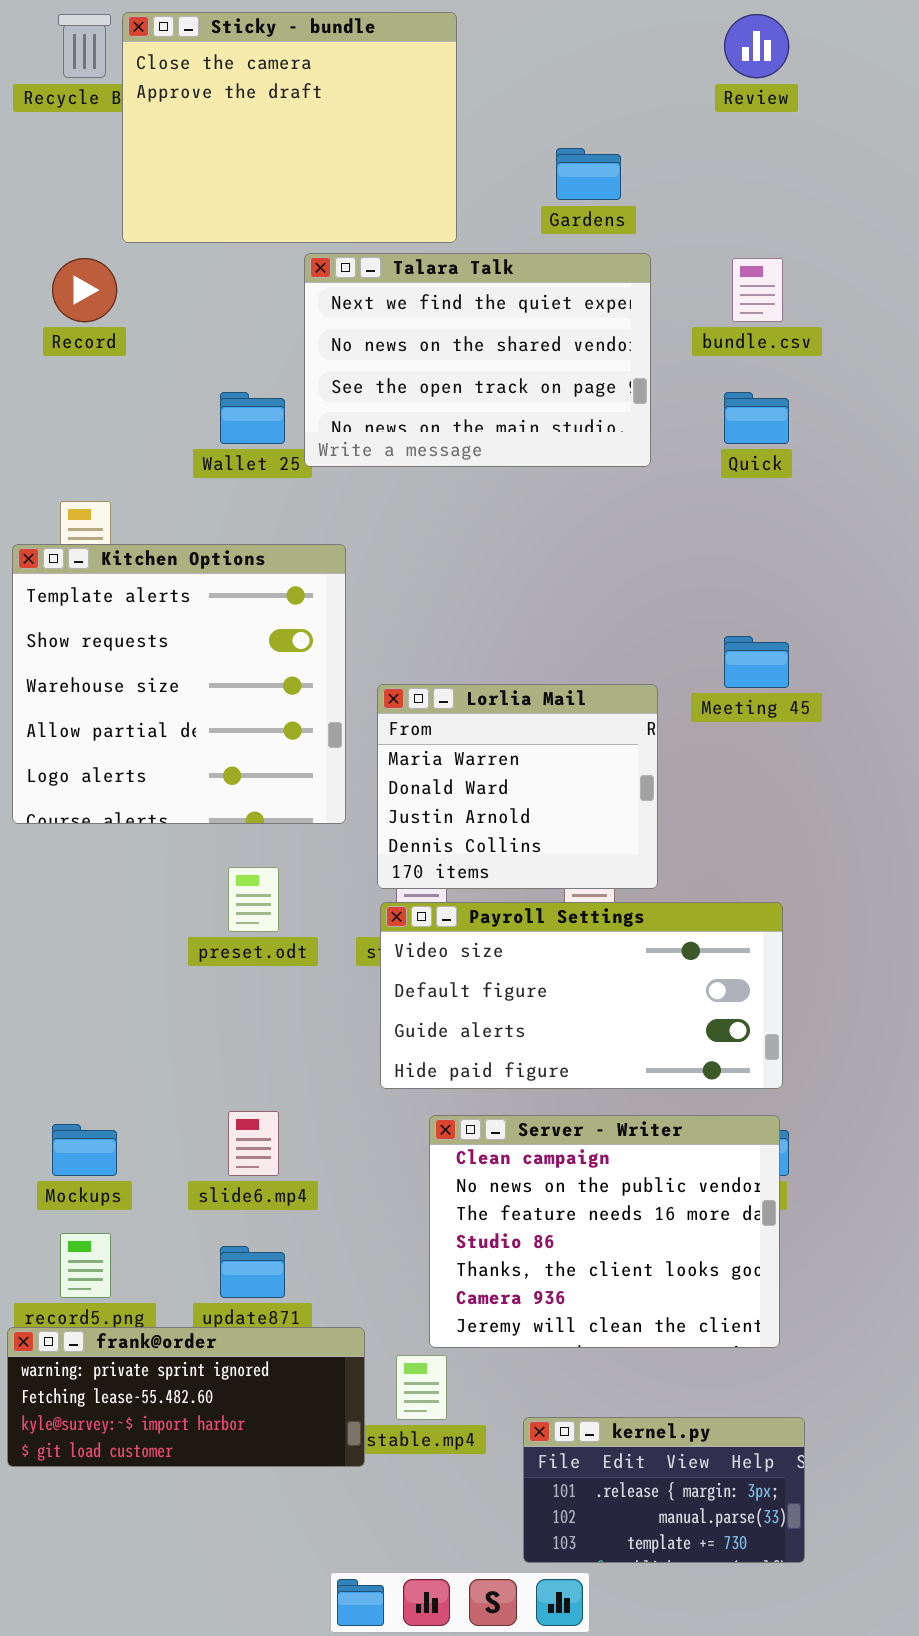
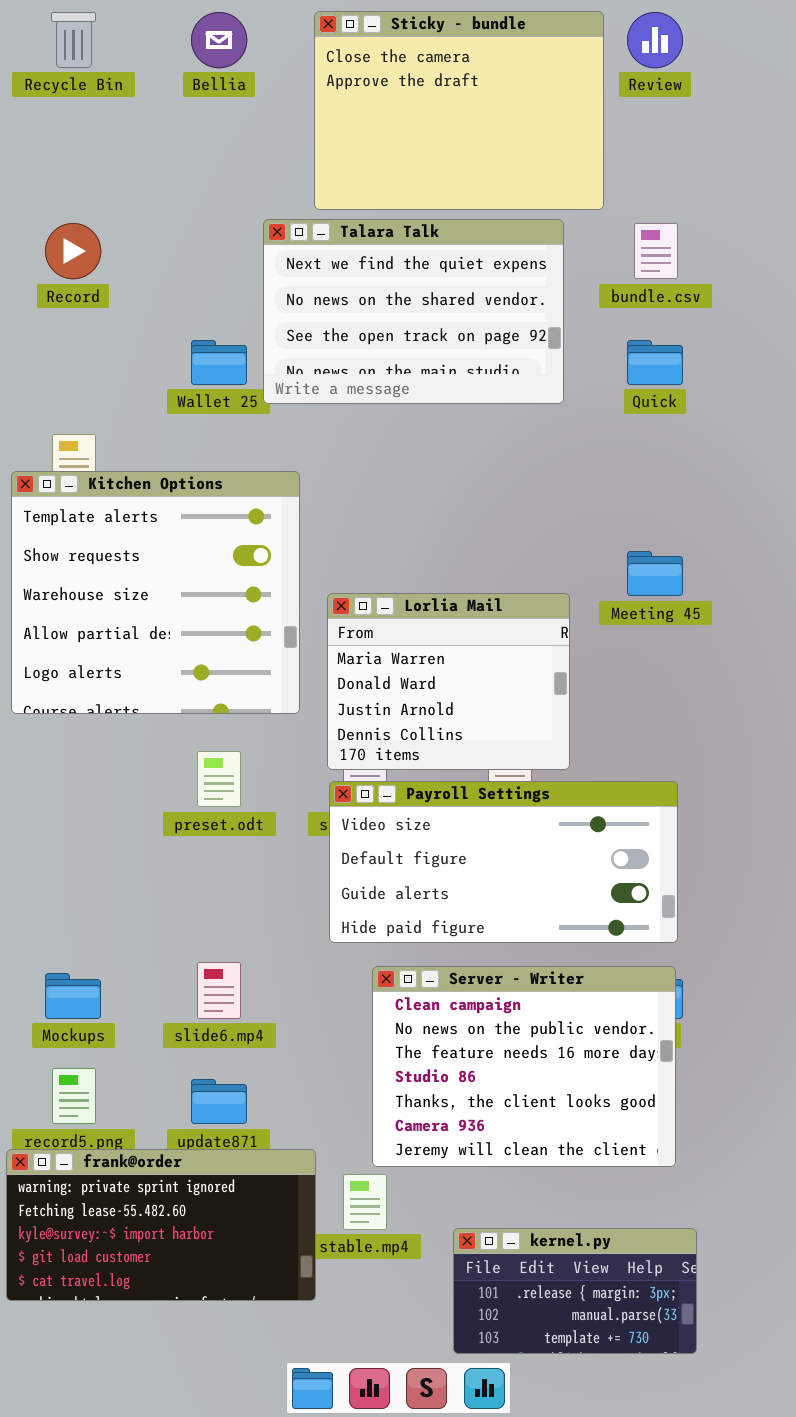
Sticky - bundle: [122,12,457,243] -> [314,11,604,210], moved
frank@order: [7,1327,365,1467] -> [6,1149,316,1301], resized

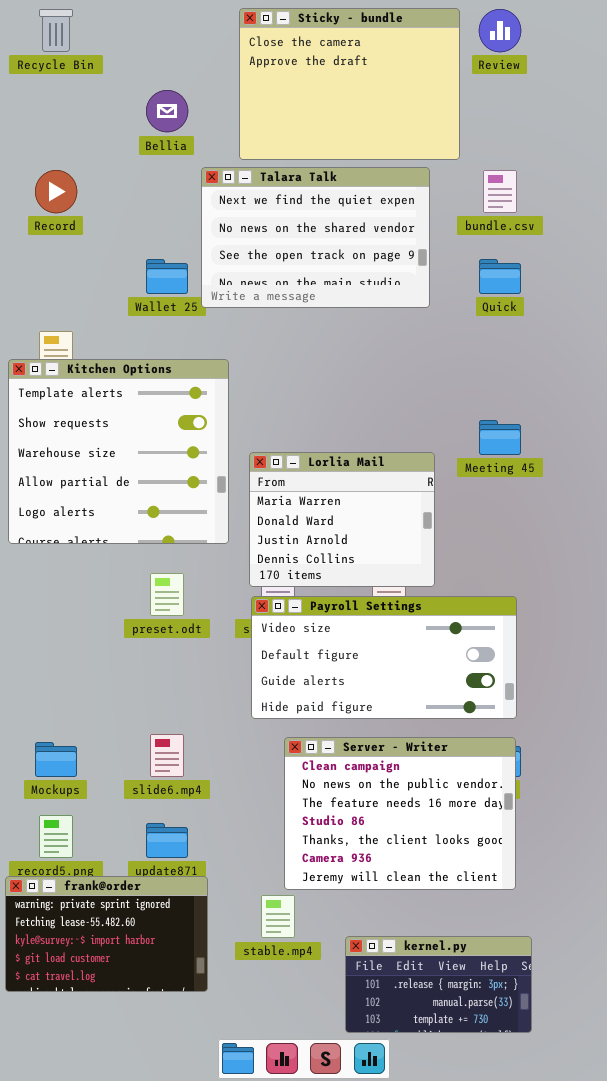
Bellia: [191,12,247,68] -> [146,90,188,132], moved
frank@order: [6,1149,316,1301] -> [5,876,208,992], resized

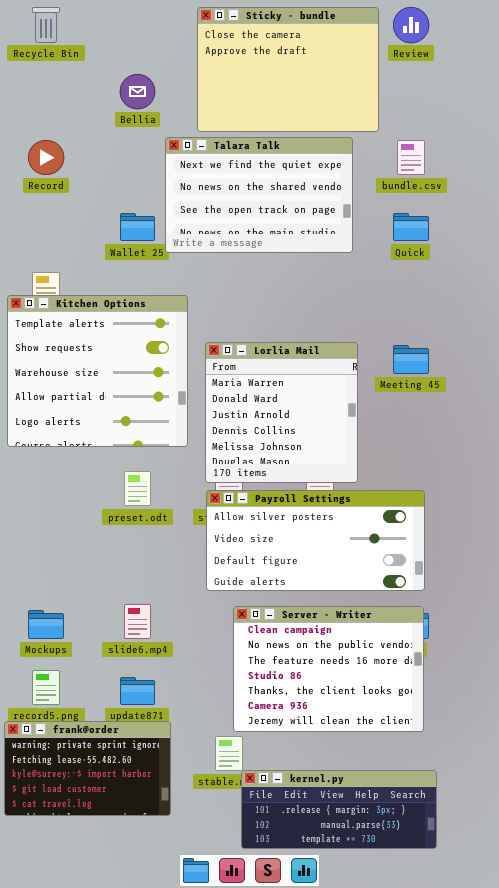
Lorlia Mail: [249,452,435,587] -> [205,342,358,483], resized
Payroll Settings: [251,596,517,719] -> [206,490,425,591], scrolled up 1 row
kernel.py: [345,936,532,1033] -> [241,770,437,849], resized

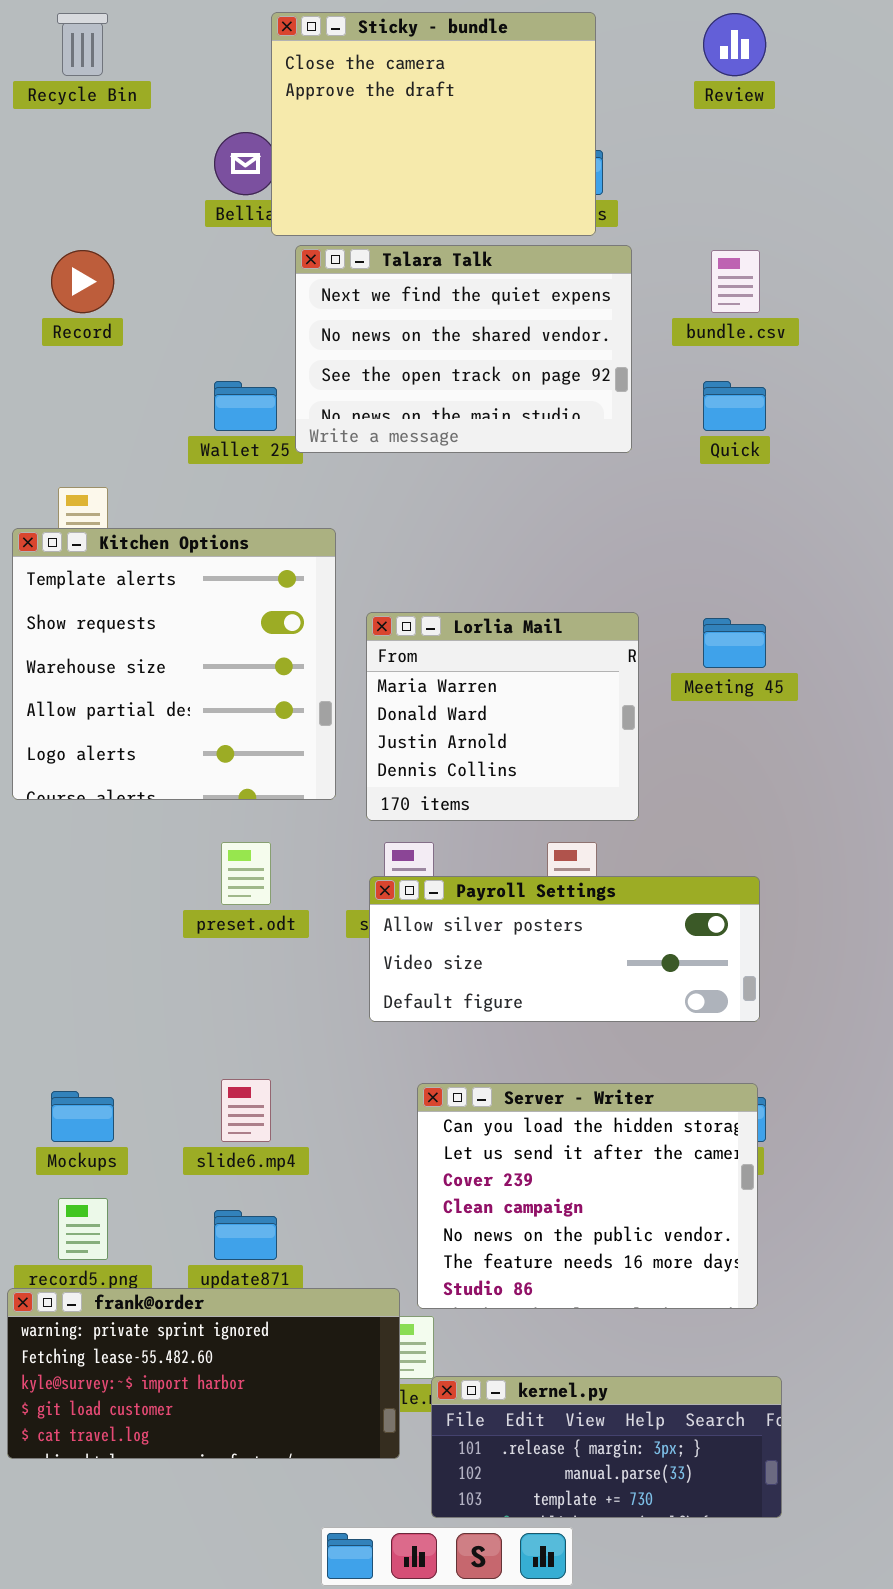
Sticky - bundle: [197,7,379,132] -> [271,12,596,236], moved
Lorlia Mail: [205,342,358,483] -> [366,612,639,821], resized
Payroll Settings: [206,490,425,591] -> [369,876,760,1022], resized
Server - Writer: [233,606,424,732] -> [417,1083,758,1309], scrolled up 3 rows
frank@order: [4,721,171,816] -> [7,1288,400,1459], resized

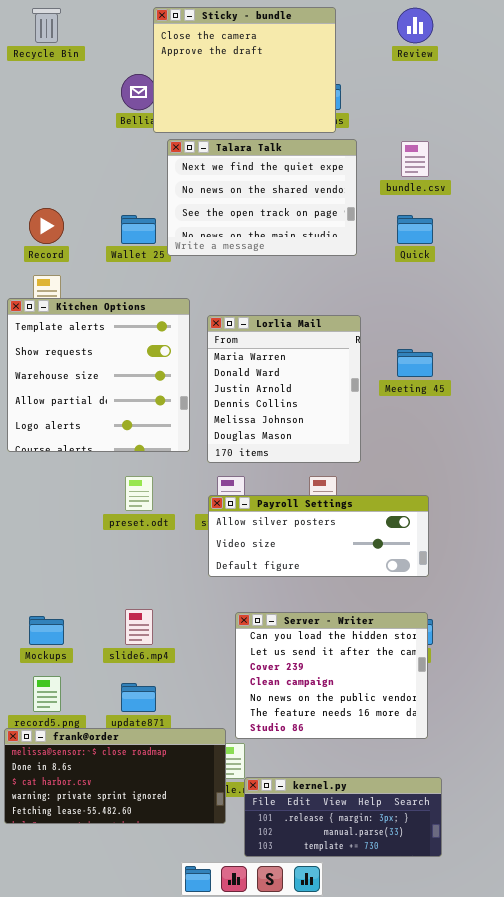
Record: [51,250,114,313] -> [29,208,64,244], moved
Lorlia Mail: [366,612,639,821] -> [207,315,361,463], resized
frank@order: [7,1288,400,1459] -> [4,728,226,824], scrolled up 3 rows

